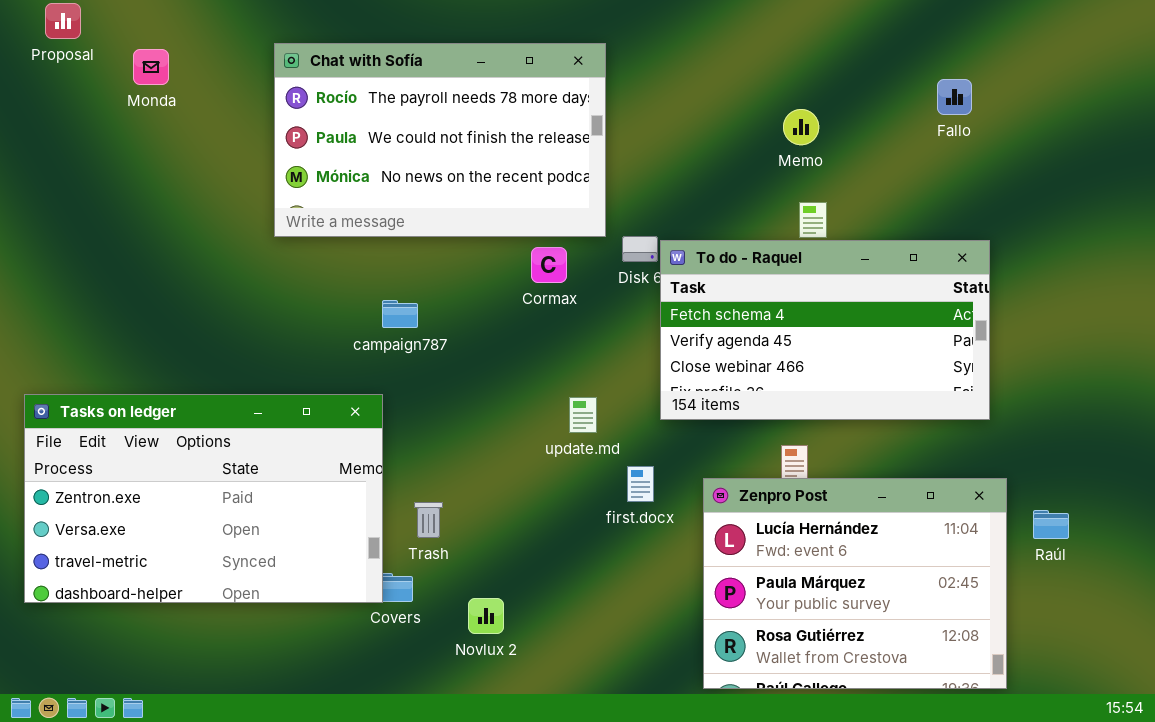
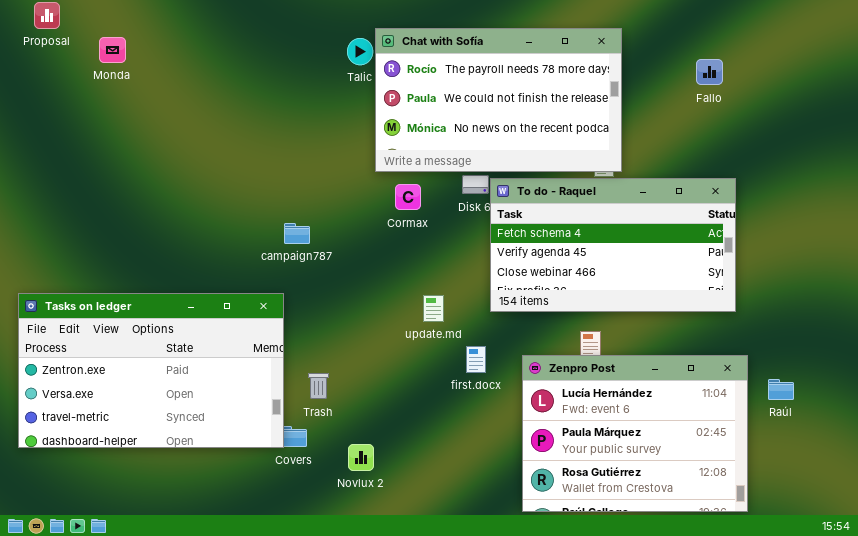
Chat with Sofía: [274,43,606,237] -> [375,28,622,172], moved

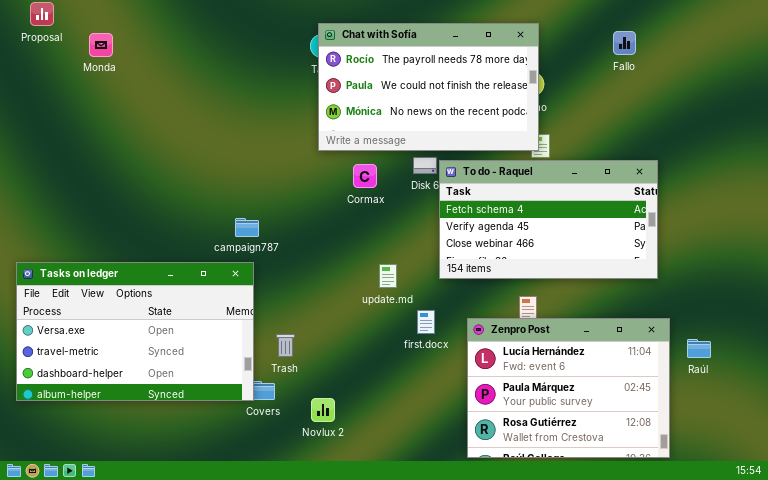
Chat with Sofía: [375,28,622,172] -> [318,23,539,151], moved
Fallo: [696,59,723,85] -> [613,31,636,55], moved
campaign787: [284,223,310,244] -> [235,218,259,237], moved
Tasks on ledger: [18,293,284,448] -> [16,262,254,401], scrolled down 1 row

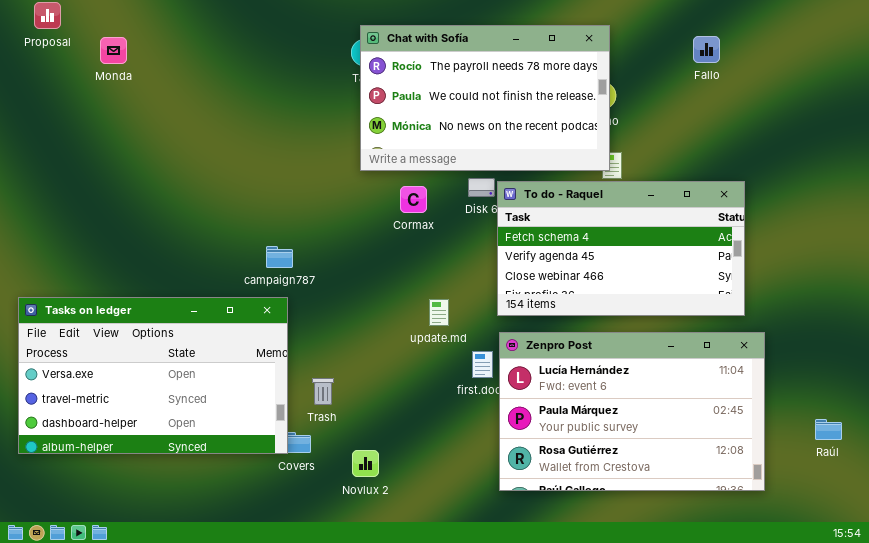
Zenpro Post: [467,318,670,458] -> [499,332,765,491], moved, resized
Raúl: [687,339,711,358] -> [815,419,842,440], moved

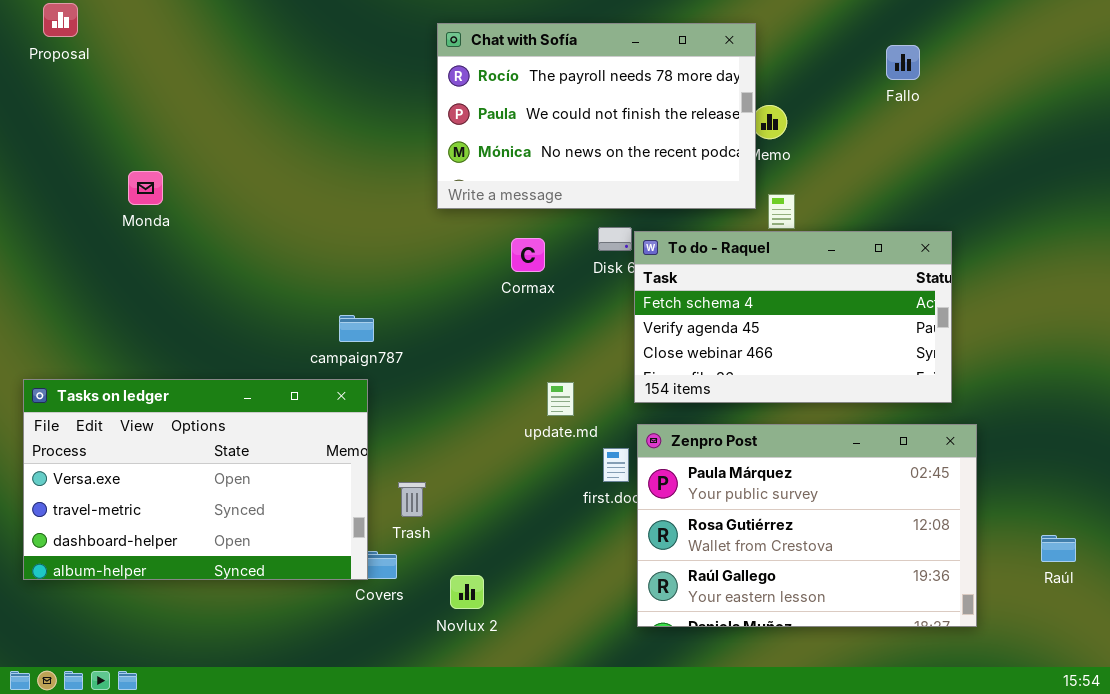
Chat with Sofía: [360,25,610,171] -> [437,23,756,209], moved
Monda: [100,37,127,64] -> [128,171,163,205], moved
Zenpro Post: [499,332,765,491] -> [637,424,977,627], scrolled down 1 row

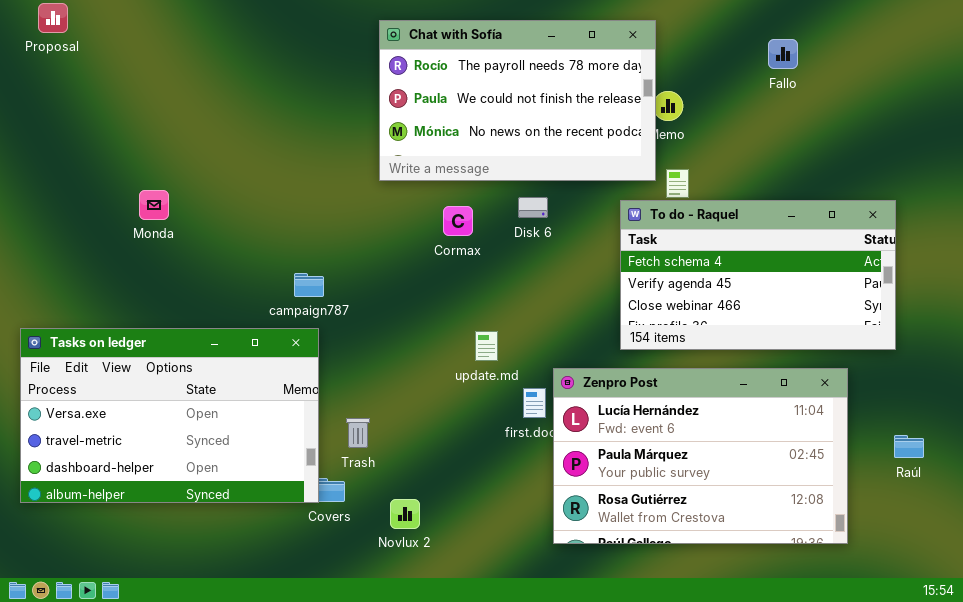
Monda: [128,171,163,205] -> [139,190,169,220], moved
To do - Raquel: [634,231,952,403] -> [620,200,896,350], moved
Zenpro Post: [637,424,977,627] -> [553,368,848,544], scrolled up 1 row
Raúl: [1041,535,1076,562] -> [894,435,924,458], moved

